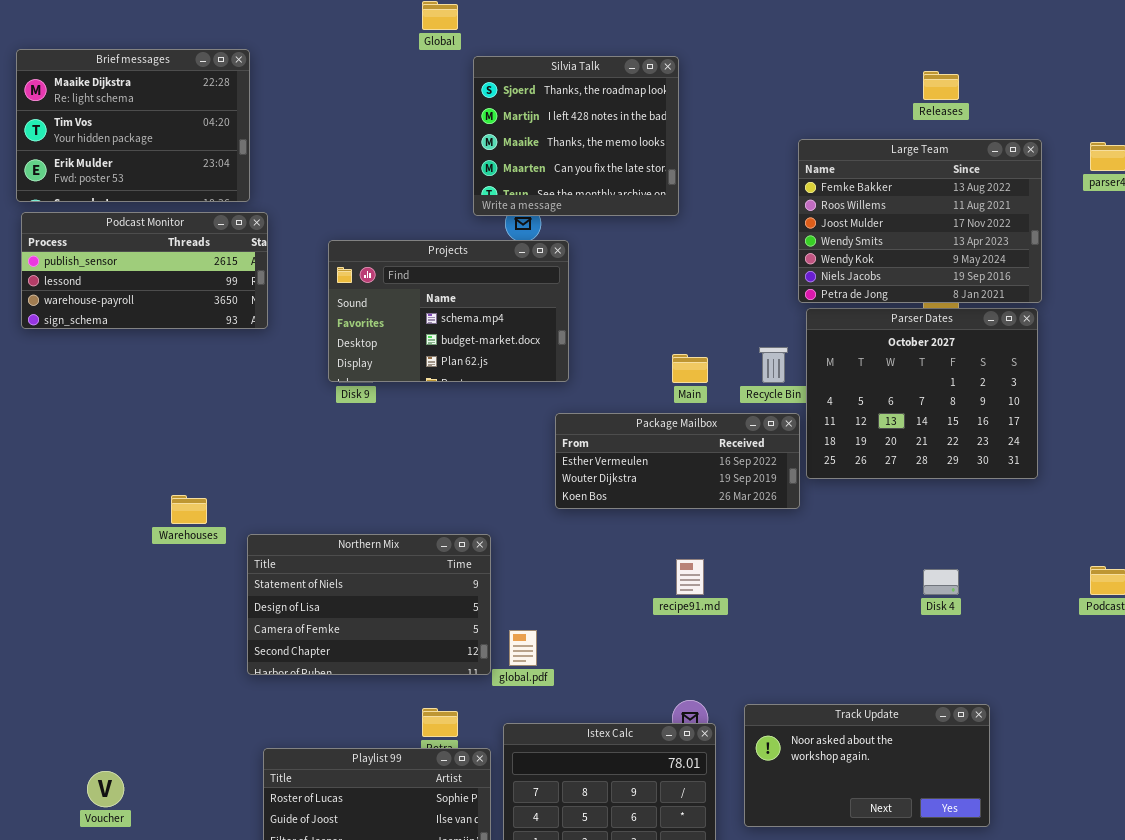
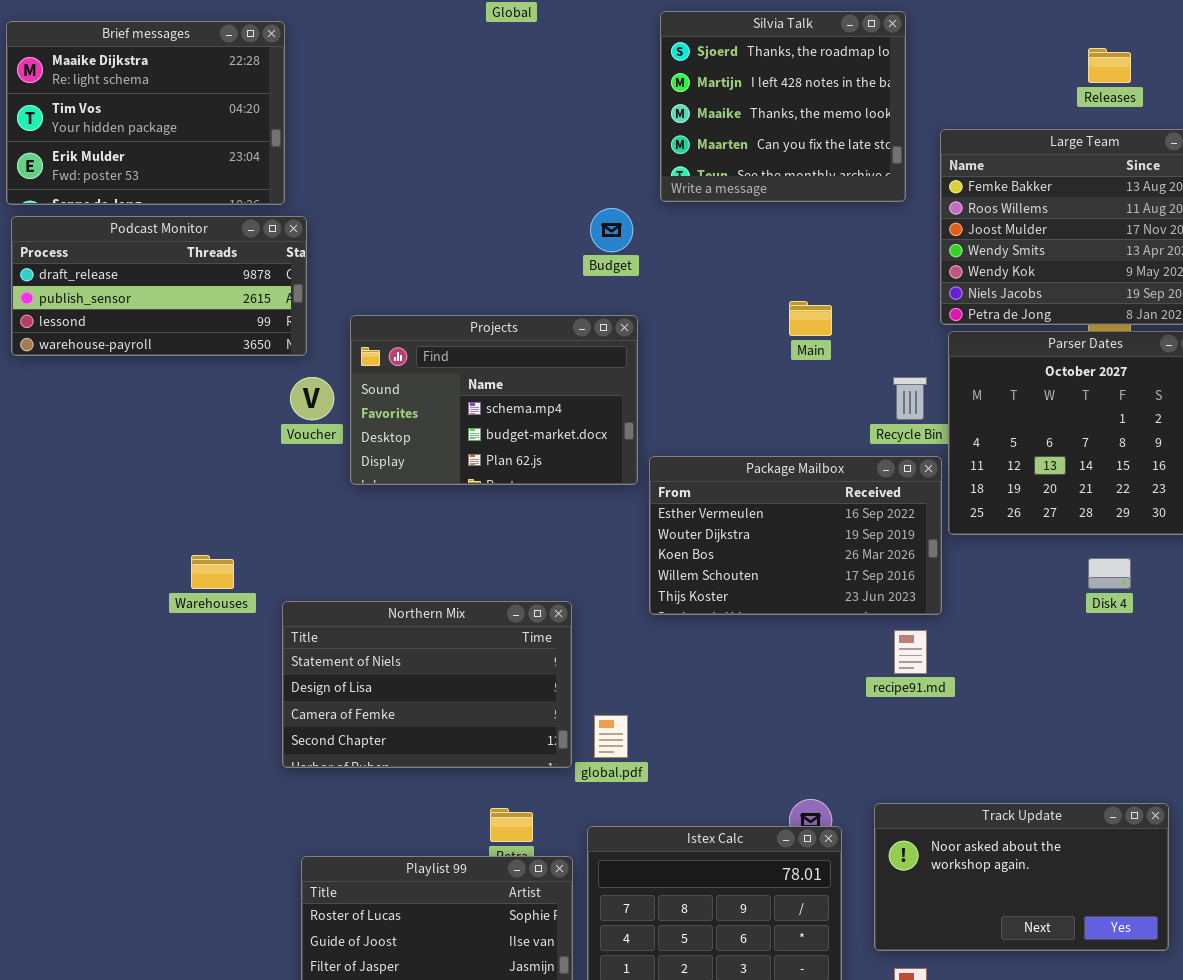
Silvia Talk: [473,56,679,216] -> [660,11,906,202], moved
Podcast Monitor: [21,212,268,329] -> [11,216,307,356], scrolled up 1 row
Projects: [328,240,569,382] -> [350,315,638,485], moved
Main: [672,354,708,383] -> [789,301,832,336], moved
Package Mailbox: [555,413,800,509] -> [649,456,942,615], resized
recipe91.md: [676,559,704,595] -> [894,630,927,674], moved
Disk 4: [923,569,959,595] -> [1088,558,1131,589], moved
Voucher: [87,771,124,807] -> [290,377,334,420], moved

